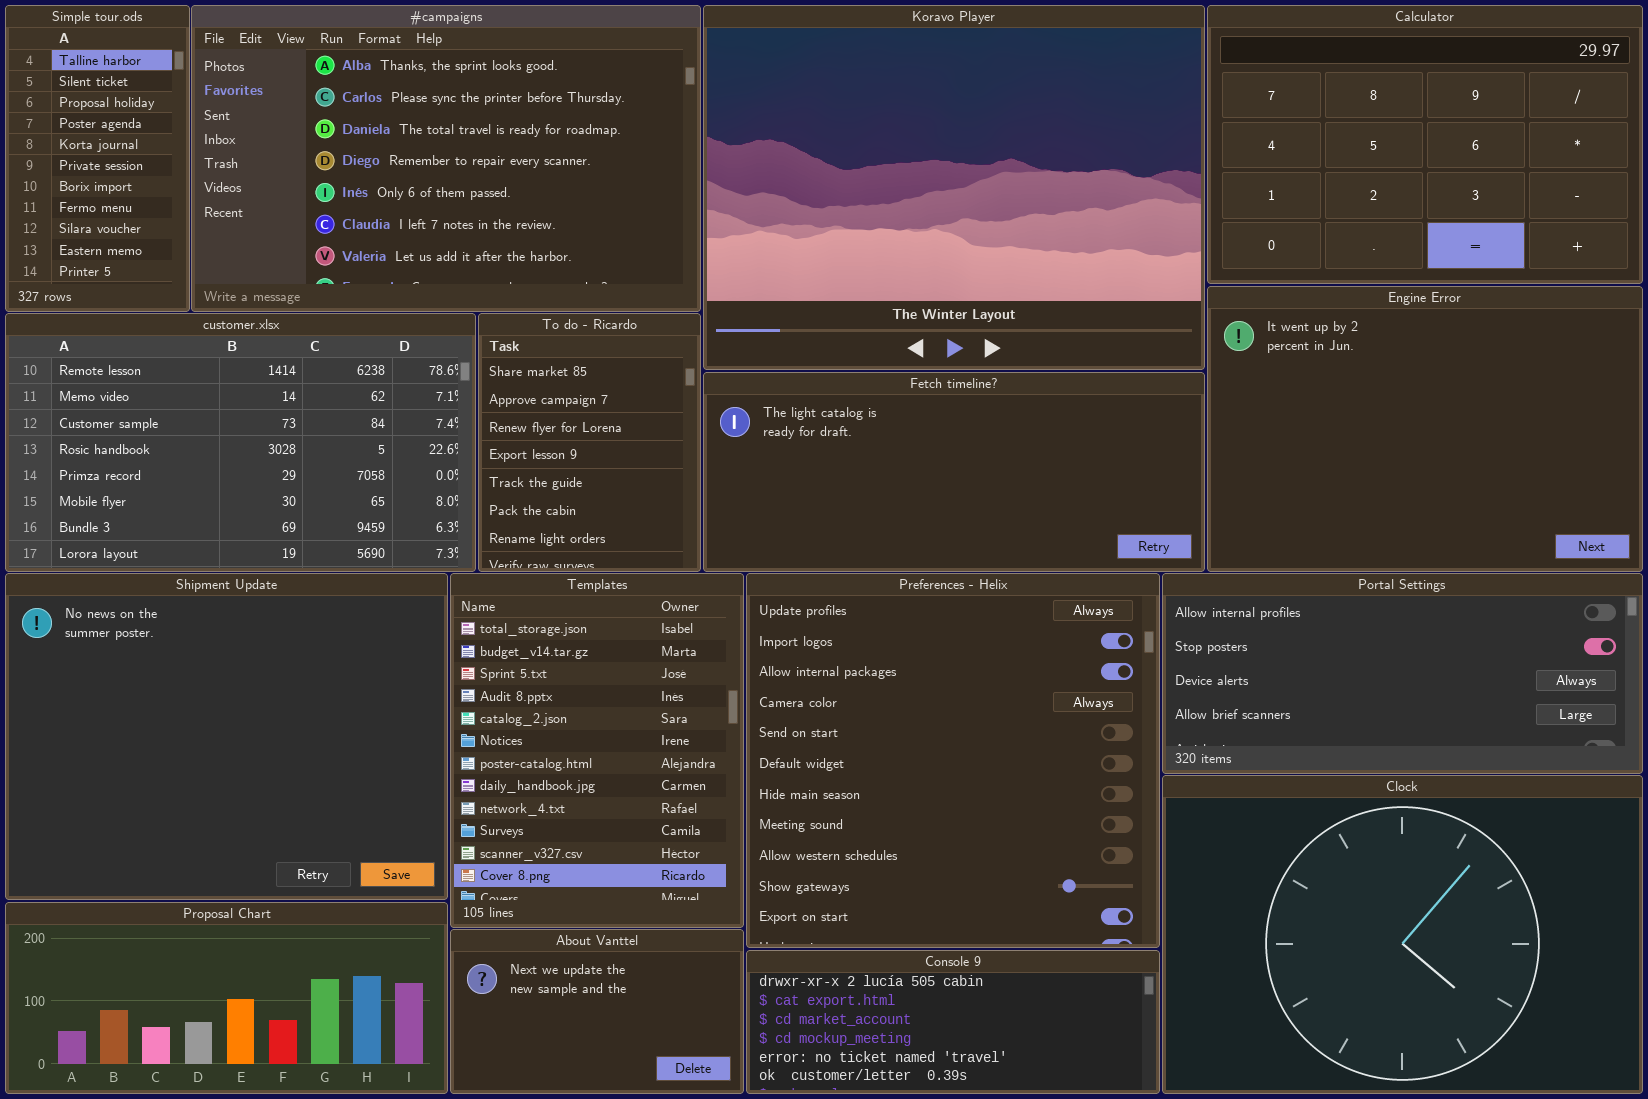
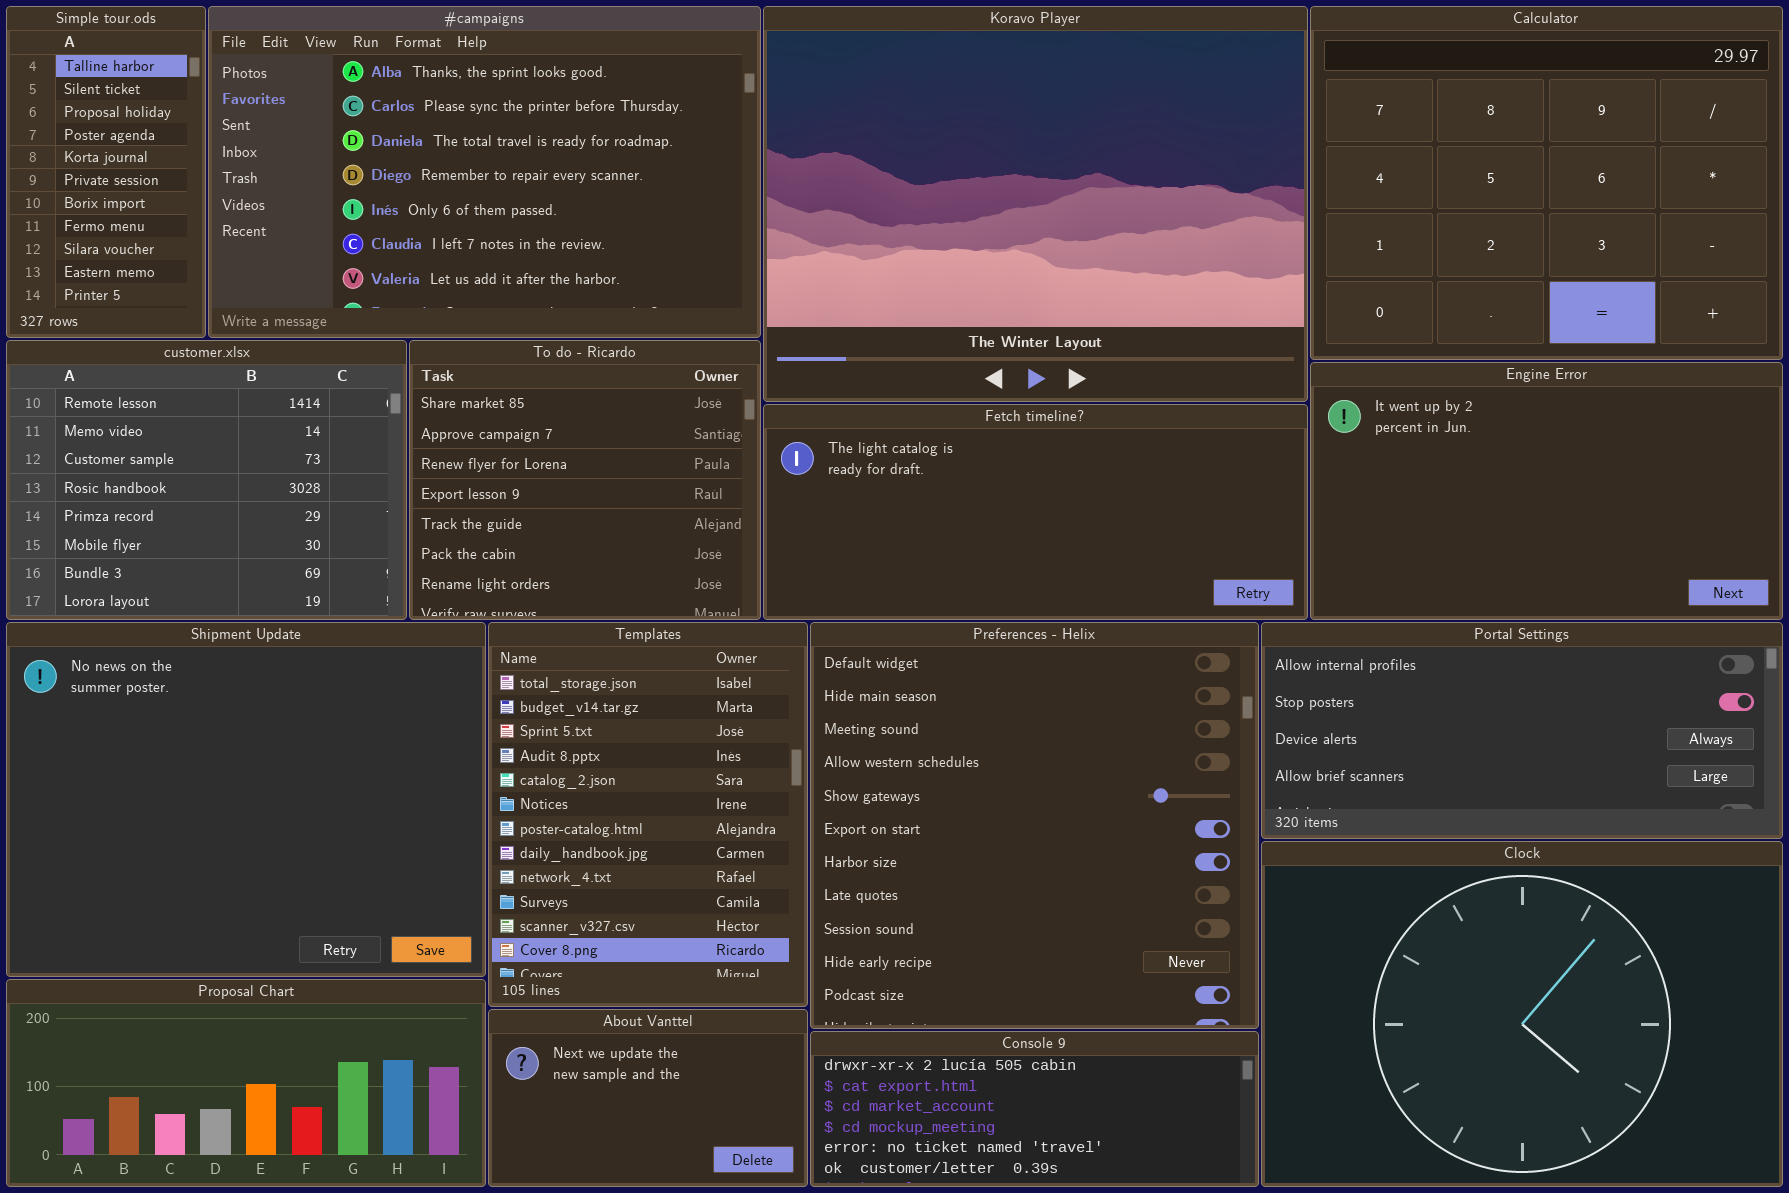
Calculator: [1207,5,1643,284] -> [1310,6,1783,360], resized
Engine Error: [1207,286,1643,572] -> [1310,362,1783,620], resized
customer.xlsx: [5,313,476,572] -> [6,340,407,620], resized
To do - Ricardo: [478,313,701,572] -> [409,340,761,620], resized
Preferences - Helix: [746,573,1160,948] -> [810,622,1259,1029], scrolled down 5 rows

